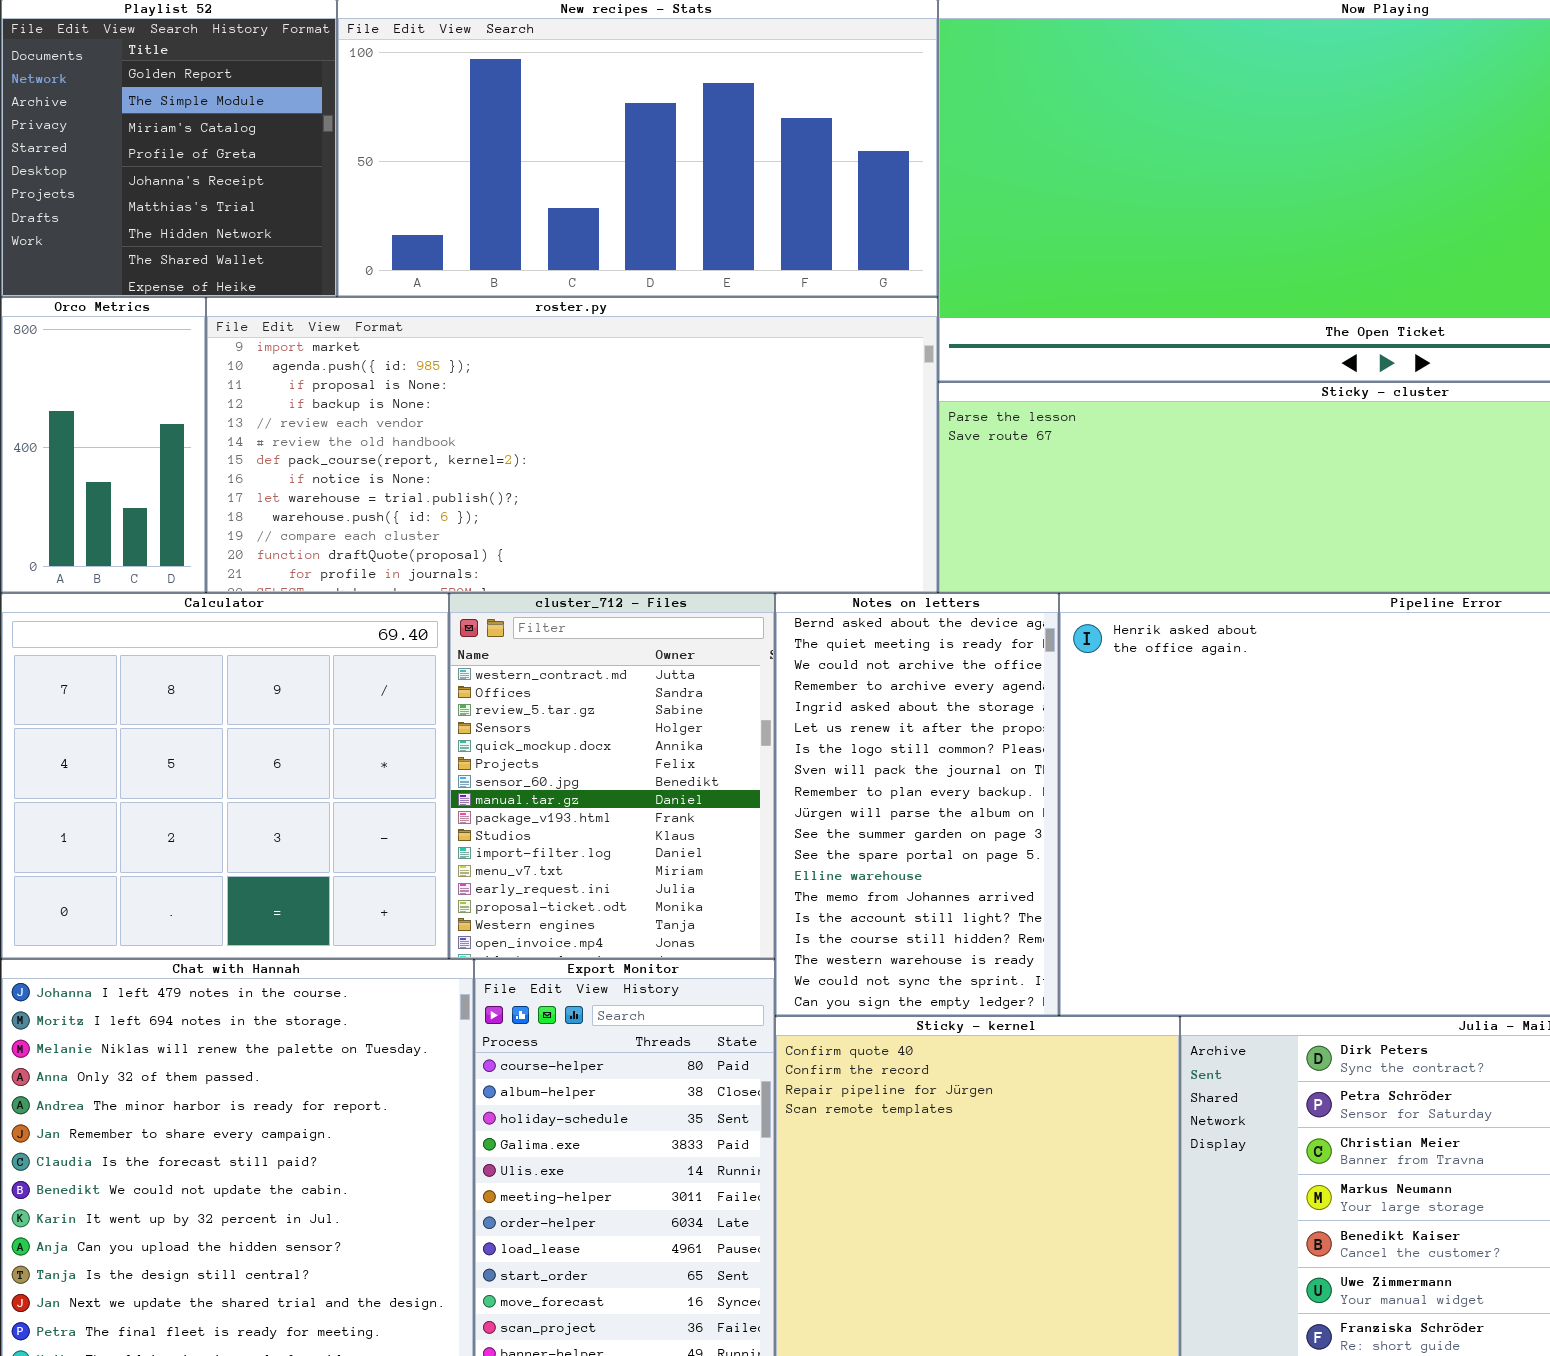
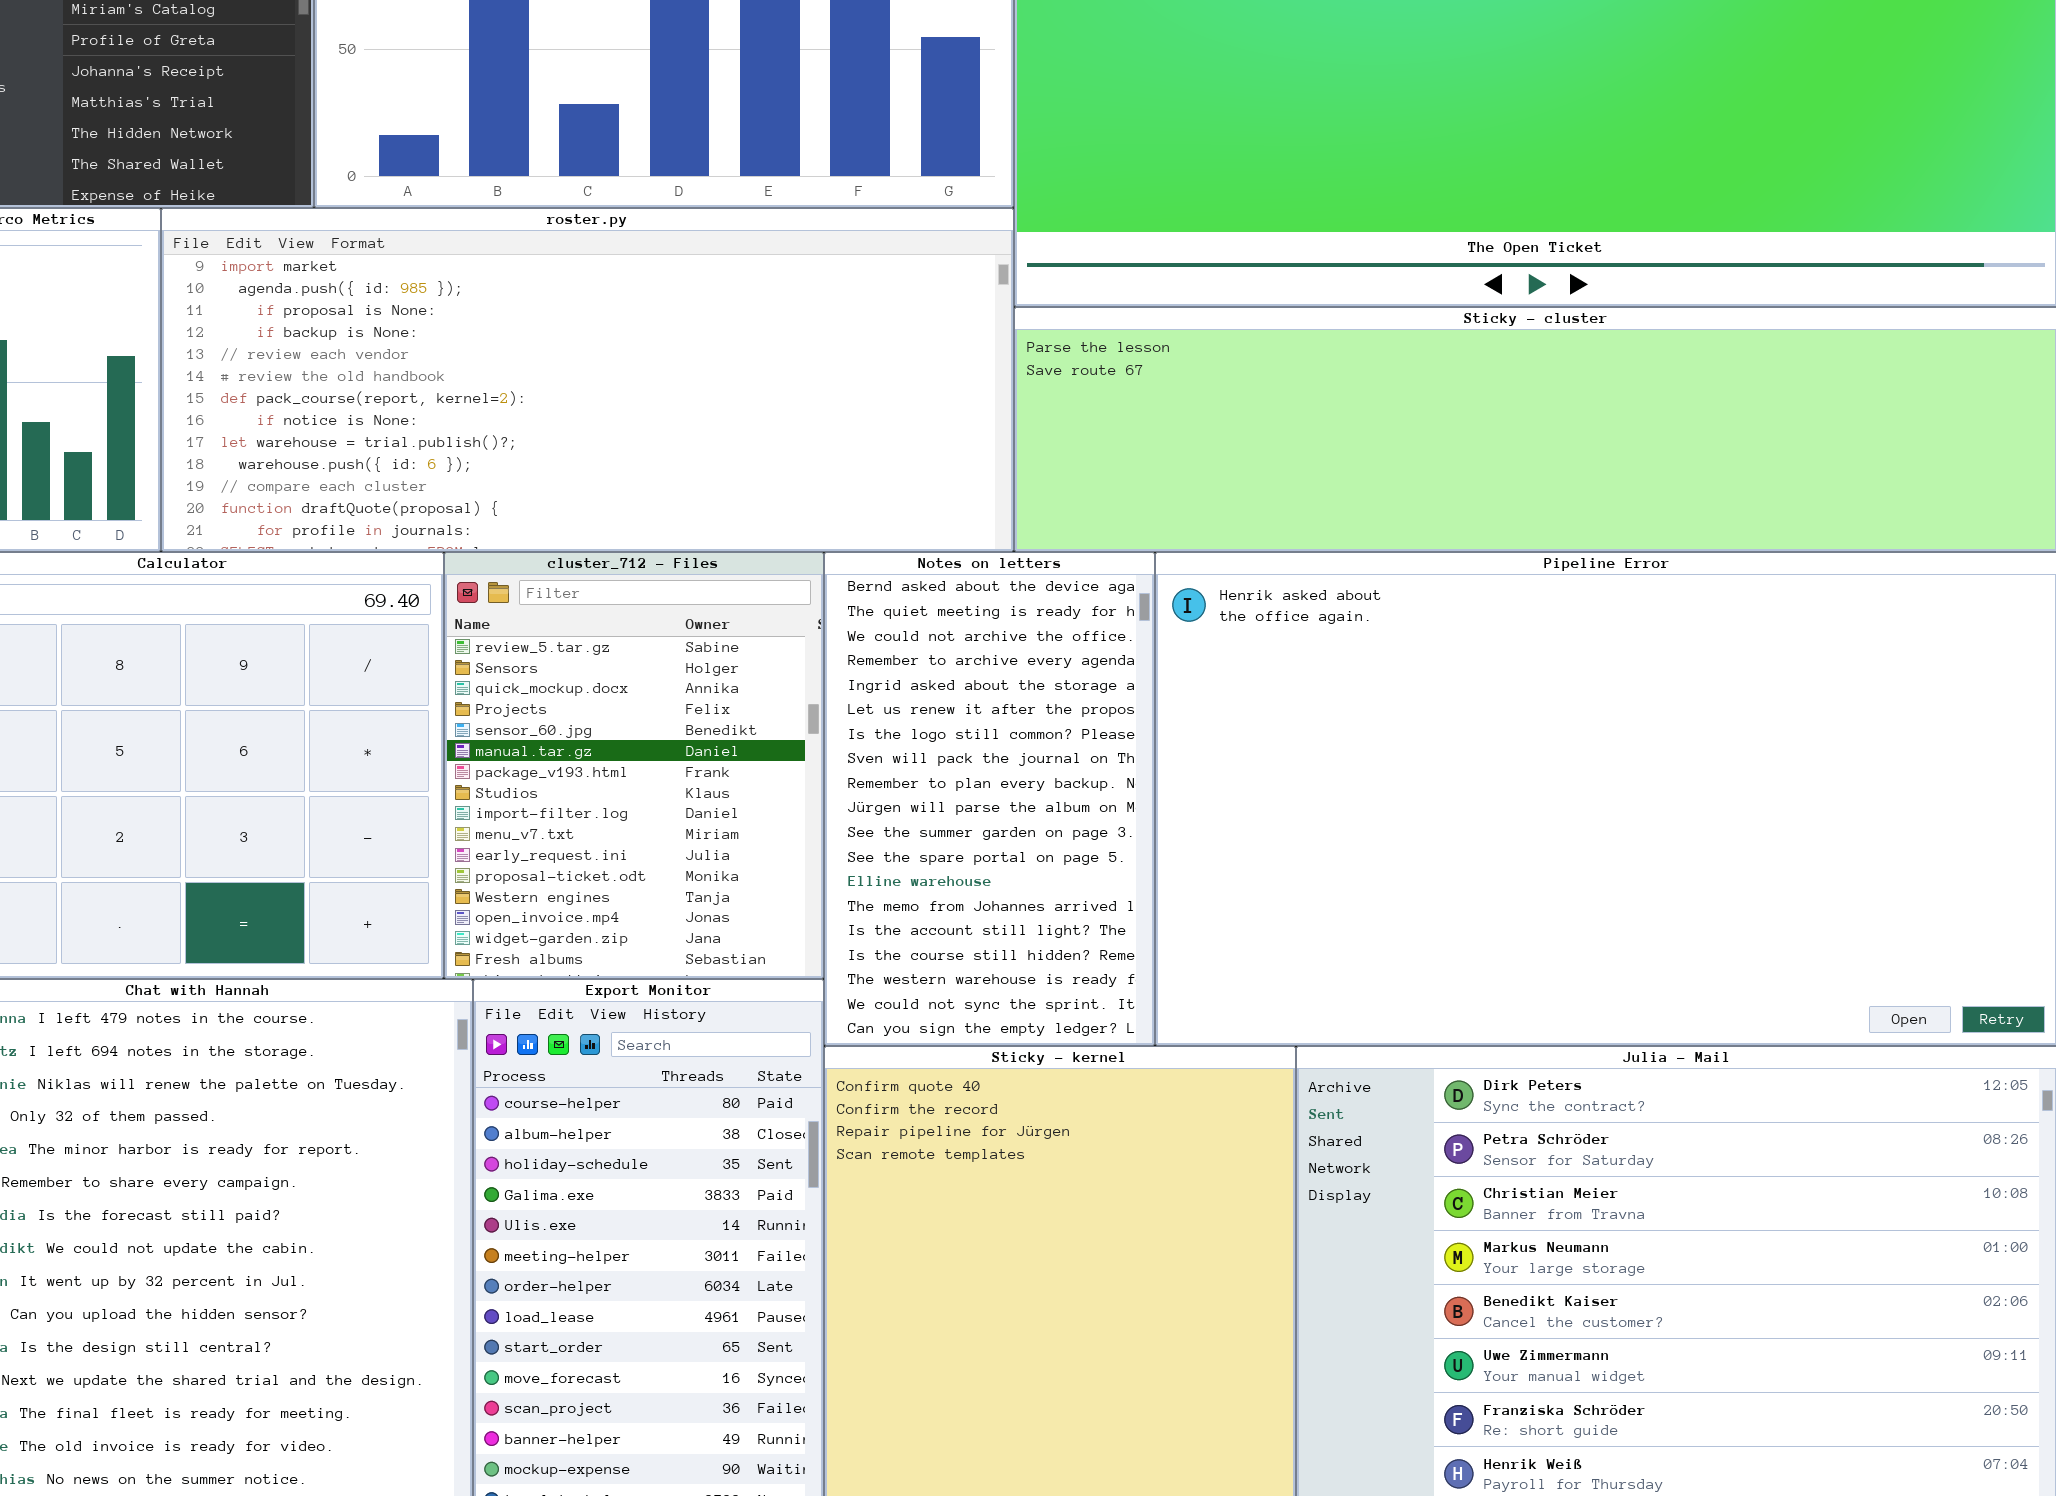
cluster_712 - Files: [449,593,775,959] -> [444,552,824,979], scrolled down 2 rows

